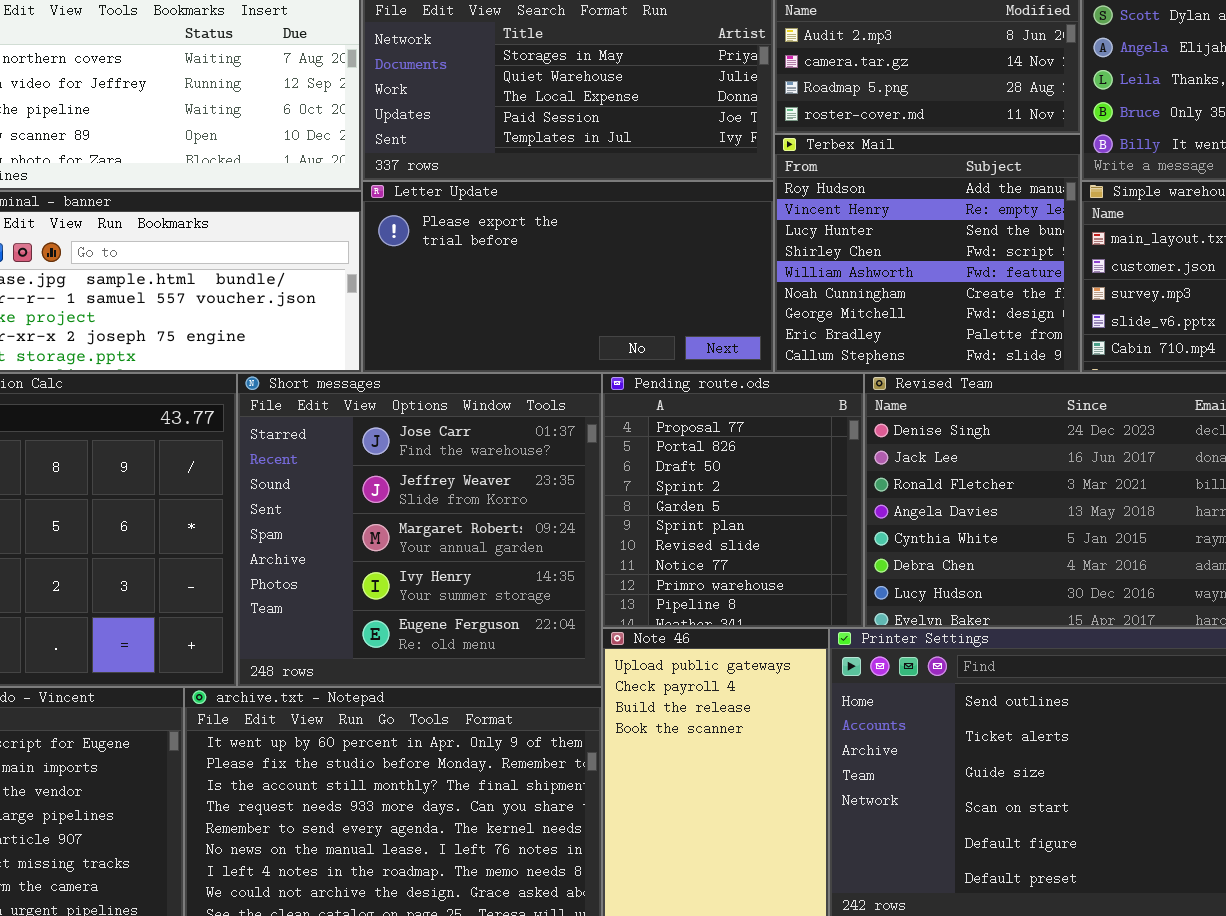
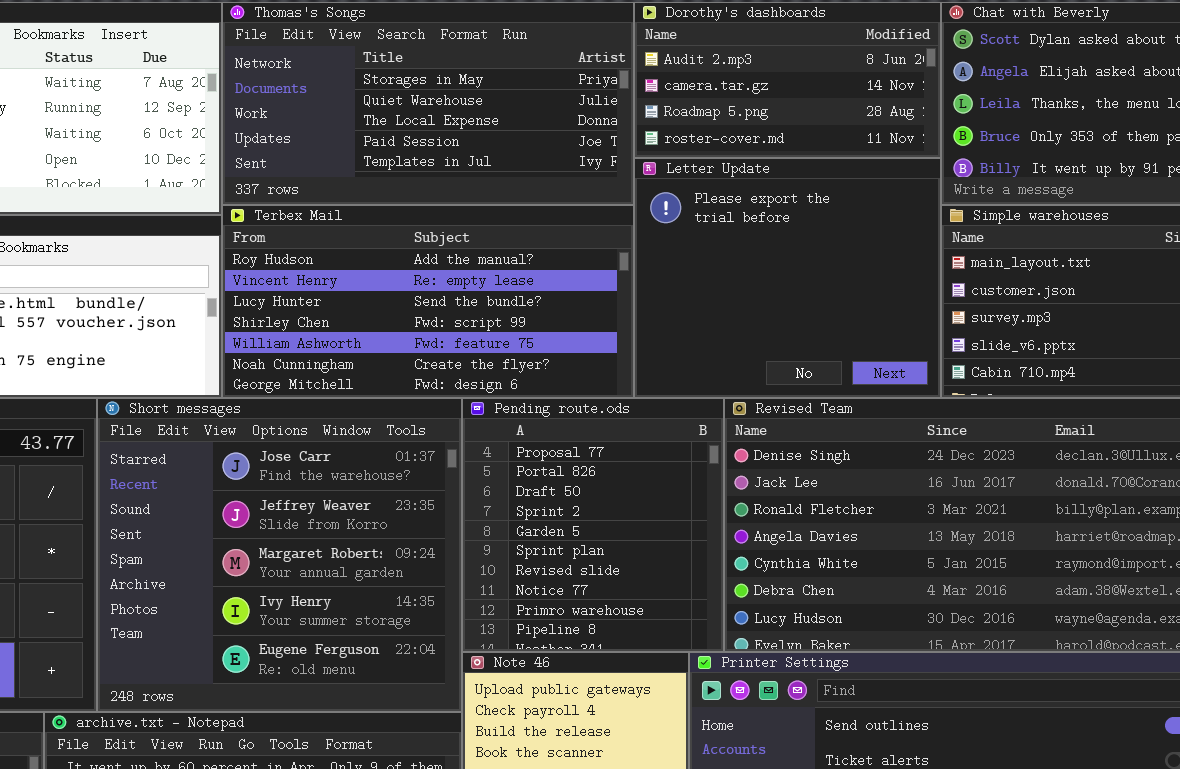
Terbex Mail: [774,134,1081,373] -> [222,205,634,398], moved, resized
Letter Update: [362,181,774,373] -> [634,158,941,398], moved, resized

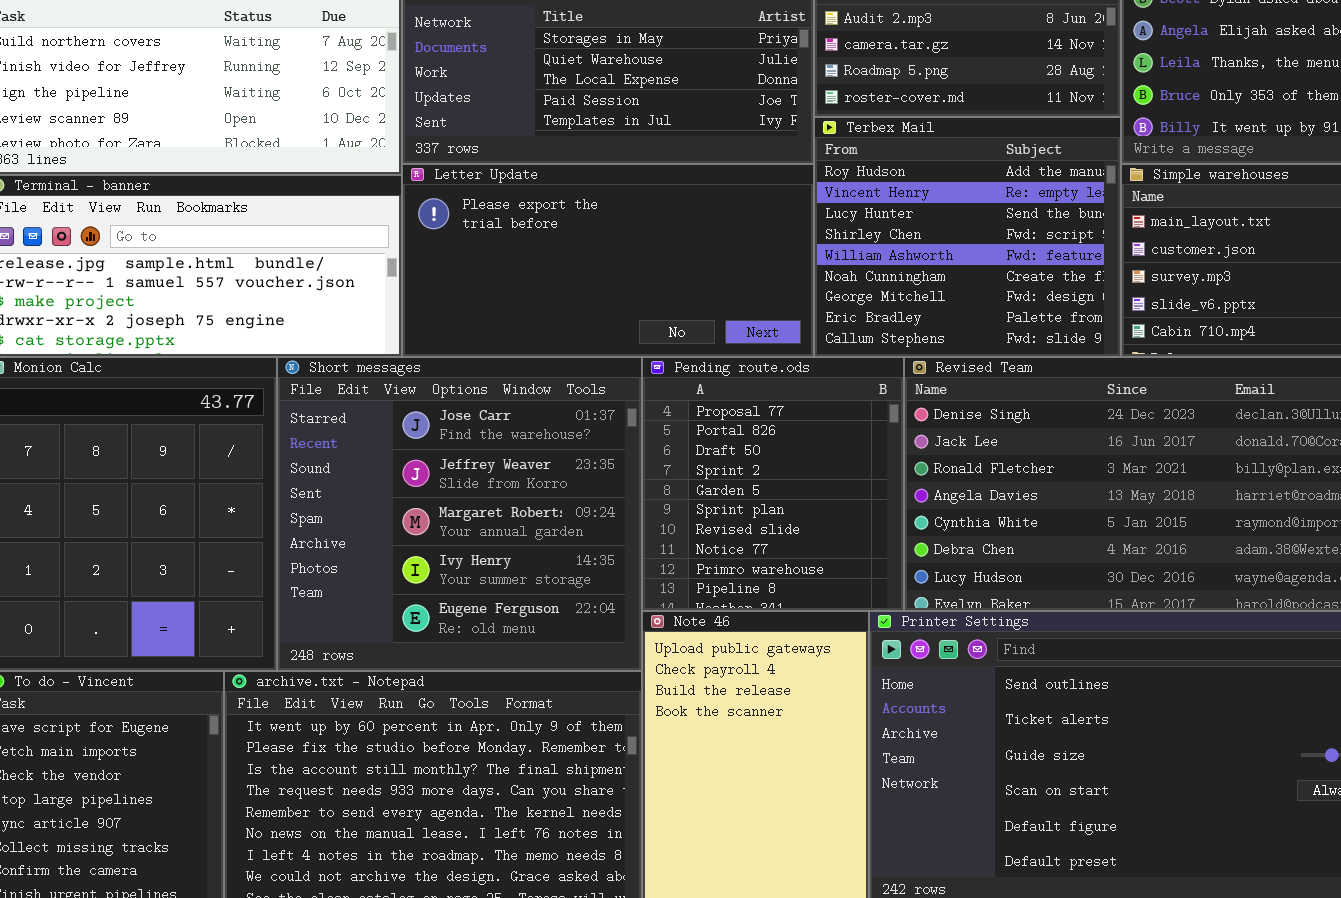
Letter Update: [634,158,941,398] -> [402,164,814,357], moved, resized
Terbex Mail: [222,205,634,398] -> [814,117,1121,357], moved, resized

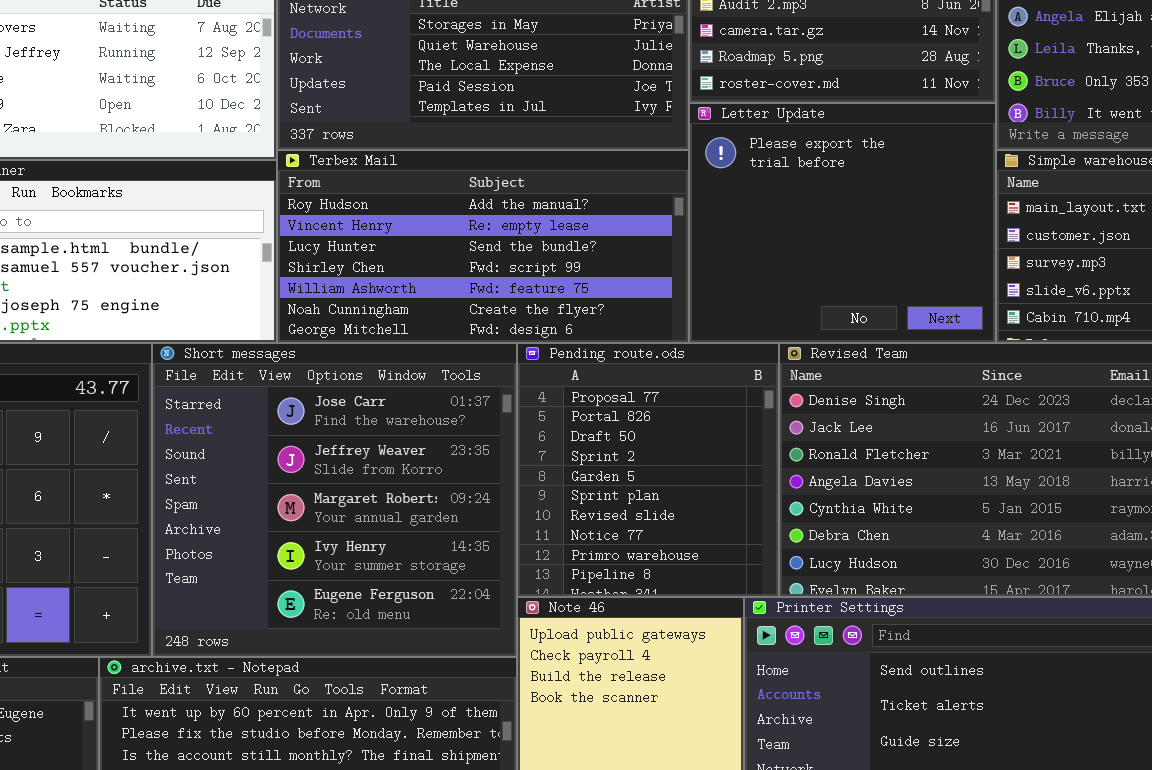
Terbex Mail: [814,117,1121,357] -> [277,150,689,343], moved, resized
Letter Update: [402,164,814,357] -> [689,103,996,343], moved, resized

